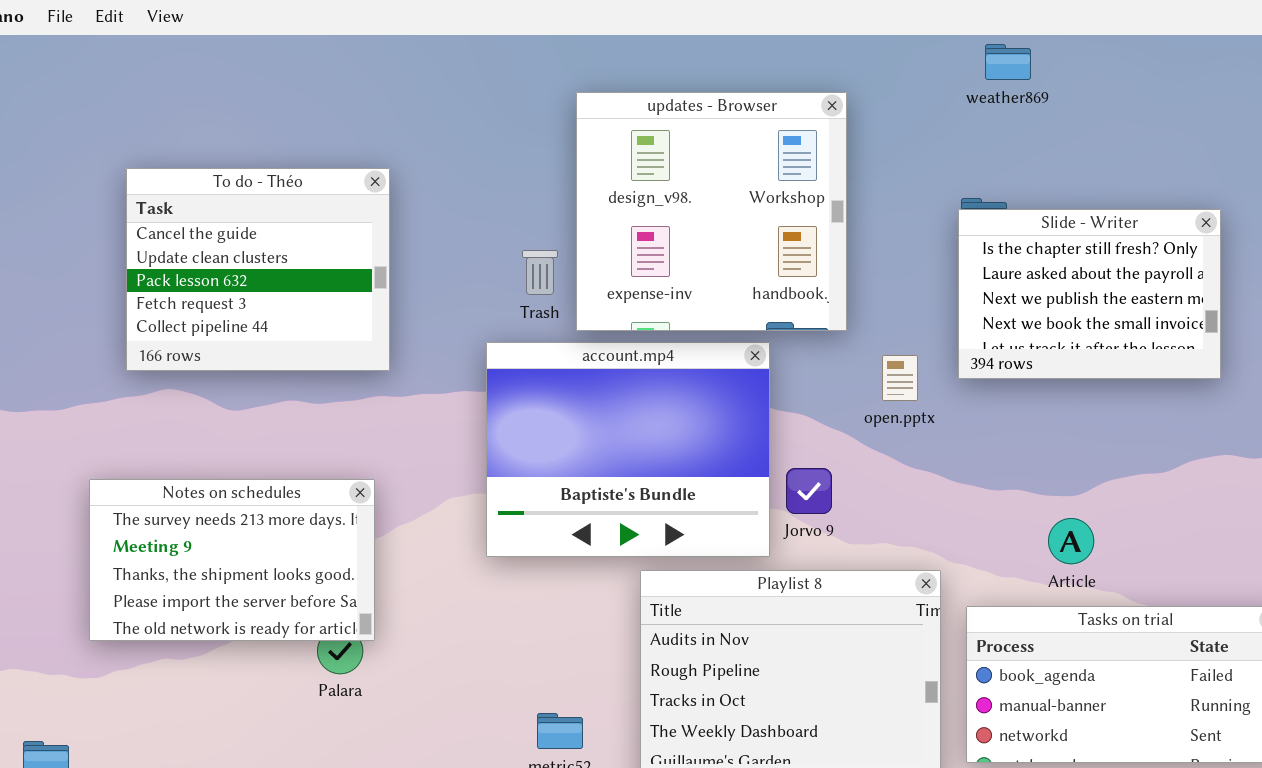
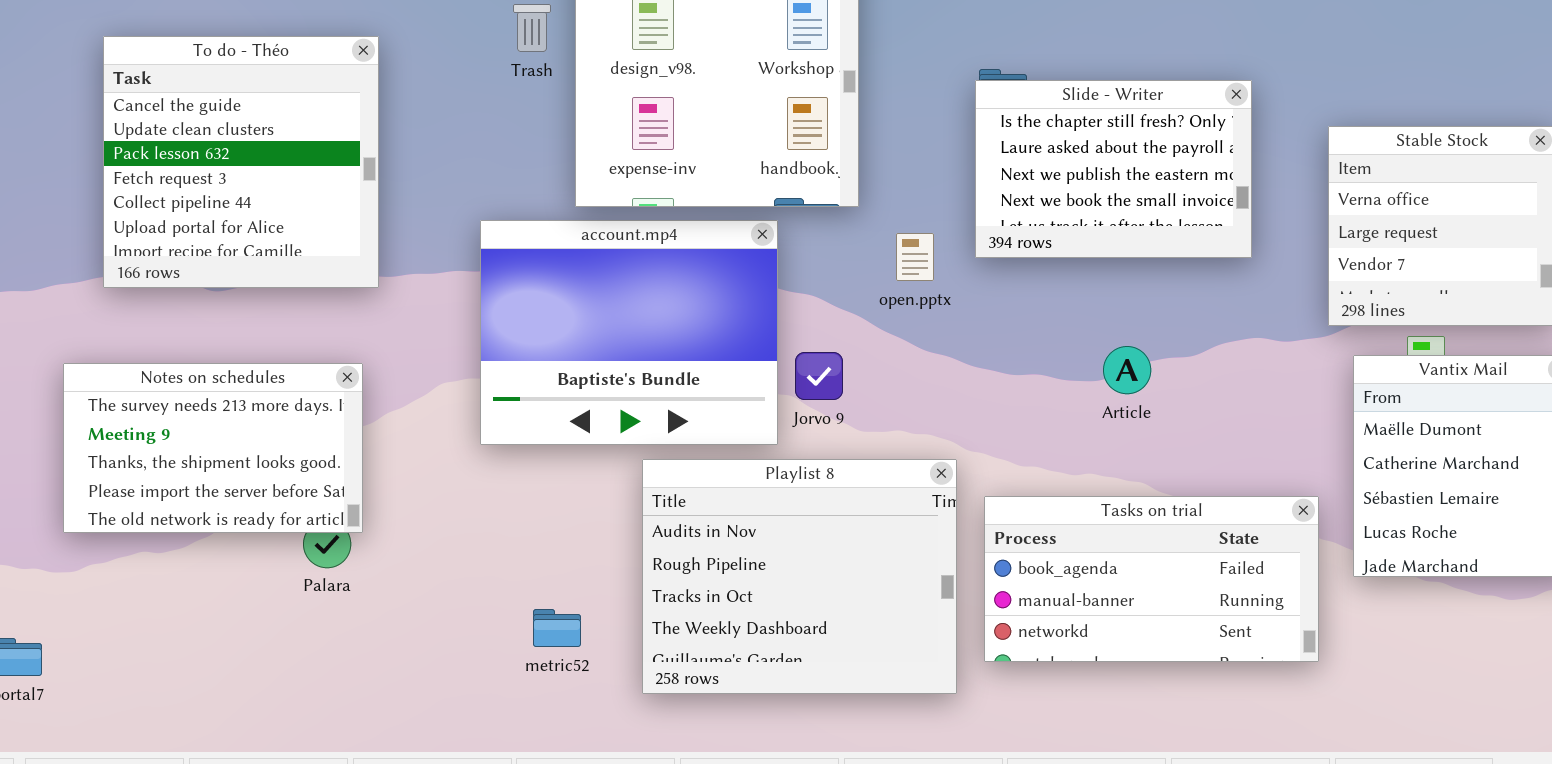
To do - Théo: [126,168,390,371] -> [103,36,379,288], resized
Trash: [522,250,558,295] -> [513,4,551,52], moved
Article: [1048,518,1094,564] -> [1103,346,1151,394], moved

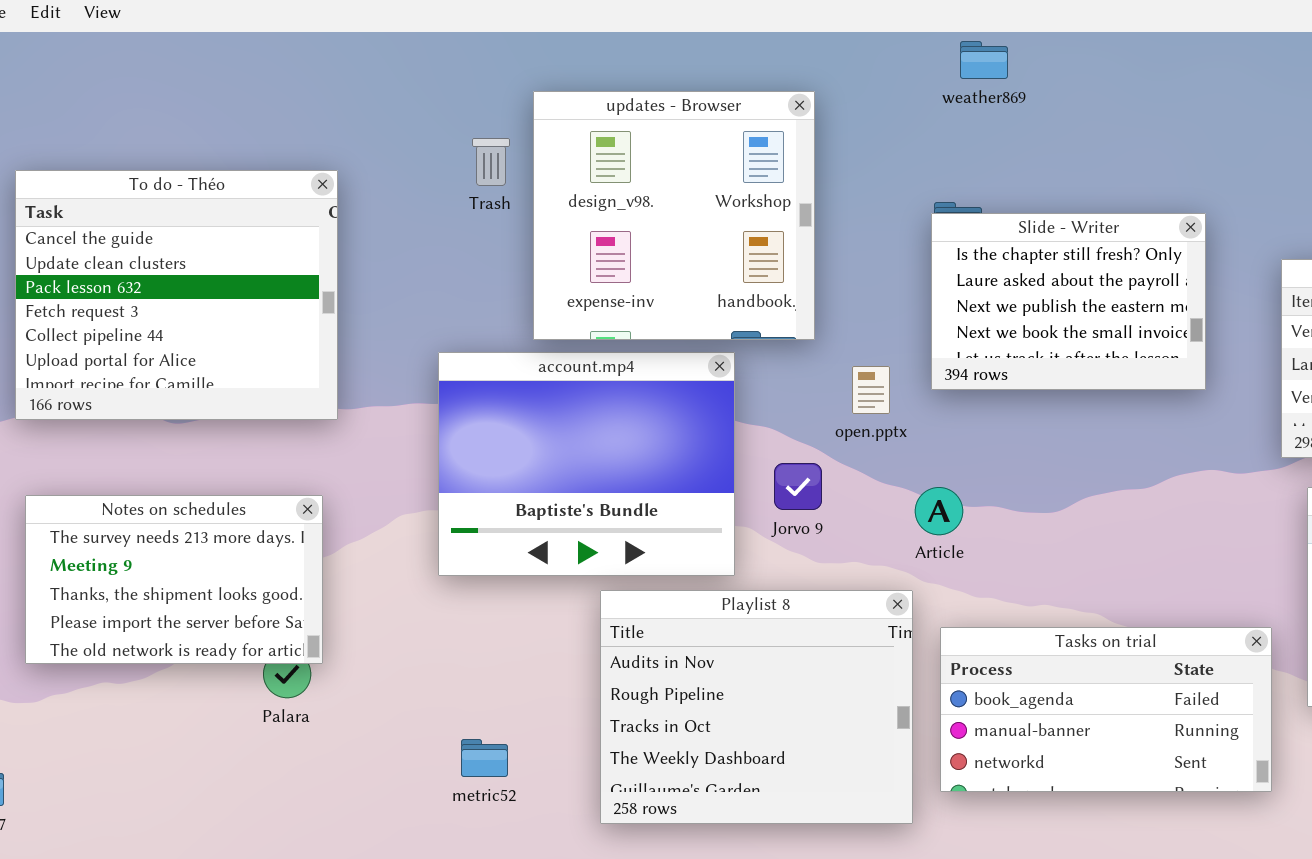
To do - Théo: [103,36,379,288] -> [15,170,338,420], resized
Article: [1103,346,1151,394] -> [915,487,963,535], moved
Jorvo 9: [795,352,843,400] -> [774,463,822,510], moved
metric52: [533,609,581,647] -> [461,739,508,777], moved

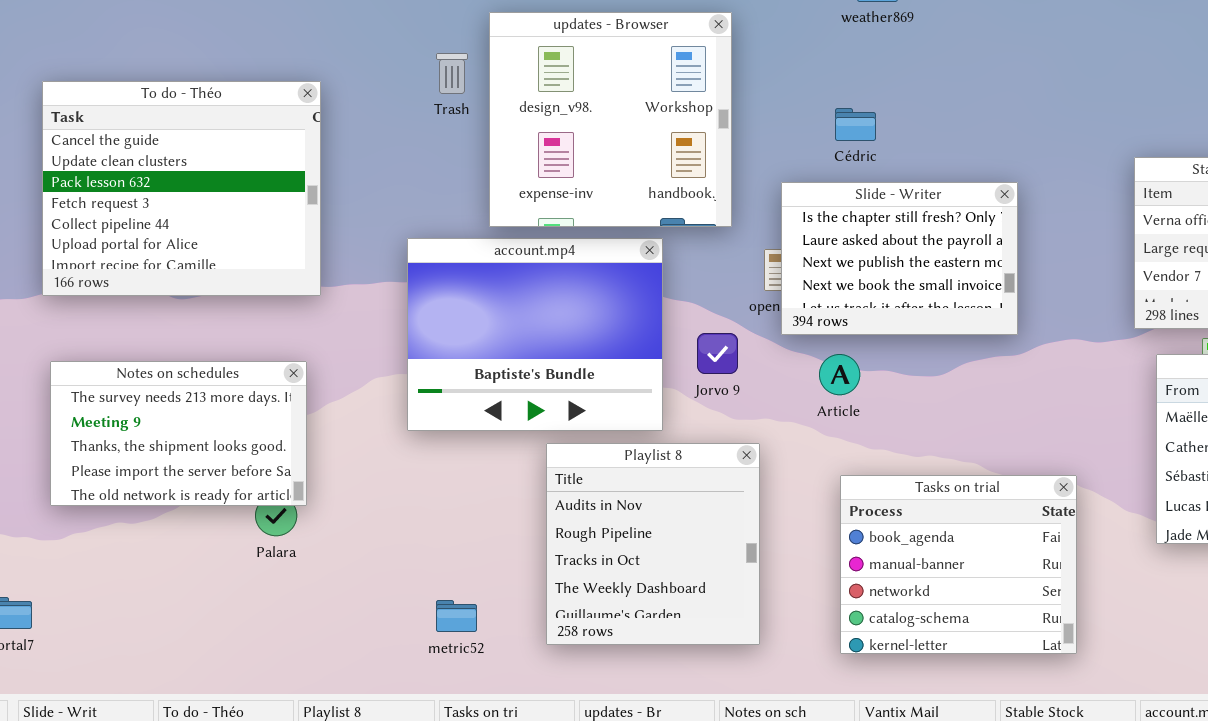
Slide - Writer: [931,213,1206,390] -> [781,182,1018,335], moved
Playlist 8: [600,590,913,824] -> [546,443,760,645], resized
Tasks on trial: [940,627,1272,792] -> [840,475,1077,654], resized
metric52: [461,739,508,777] -> [436,600,477,632], moved

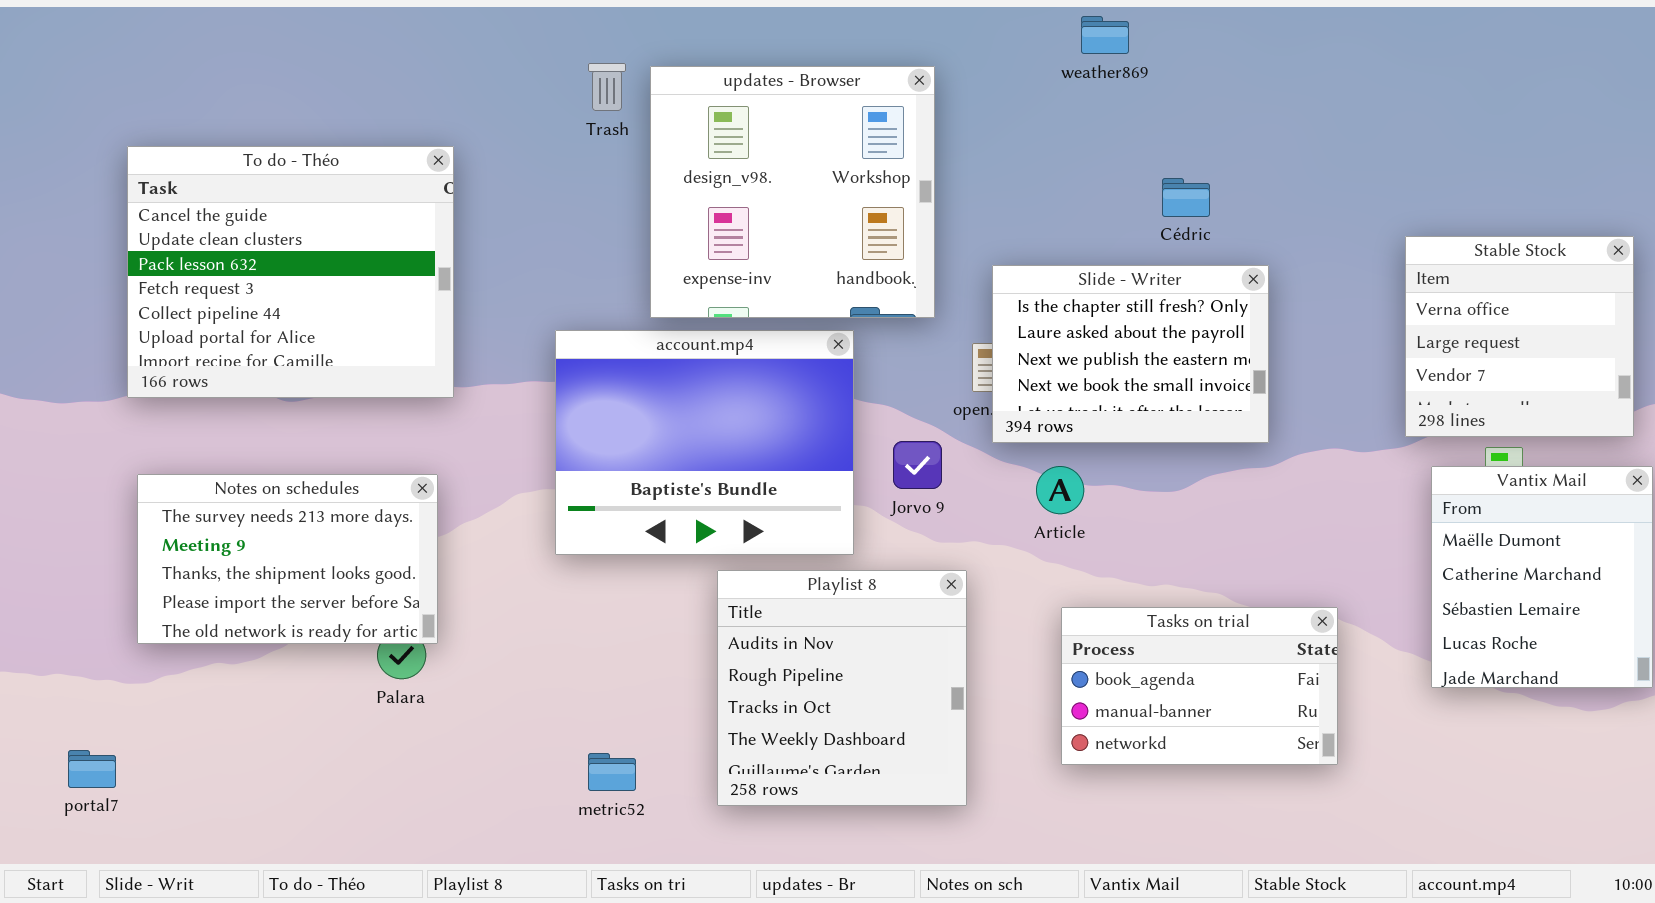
Trash: [436,53,468,94] -> [588,63,626,111], moved
Cédric: [835,108,876,141] -> [1162,178,1210,217], moved
Tasks on trial: [840,475,1077,654] -> [1061,607,1338,765], resized

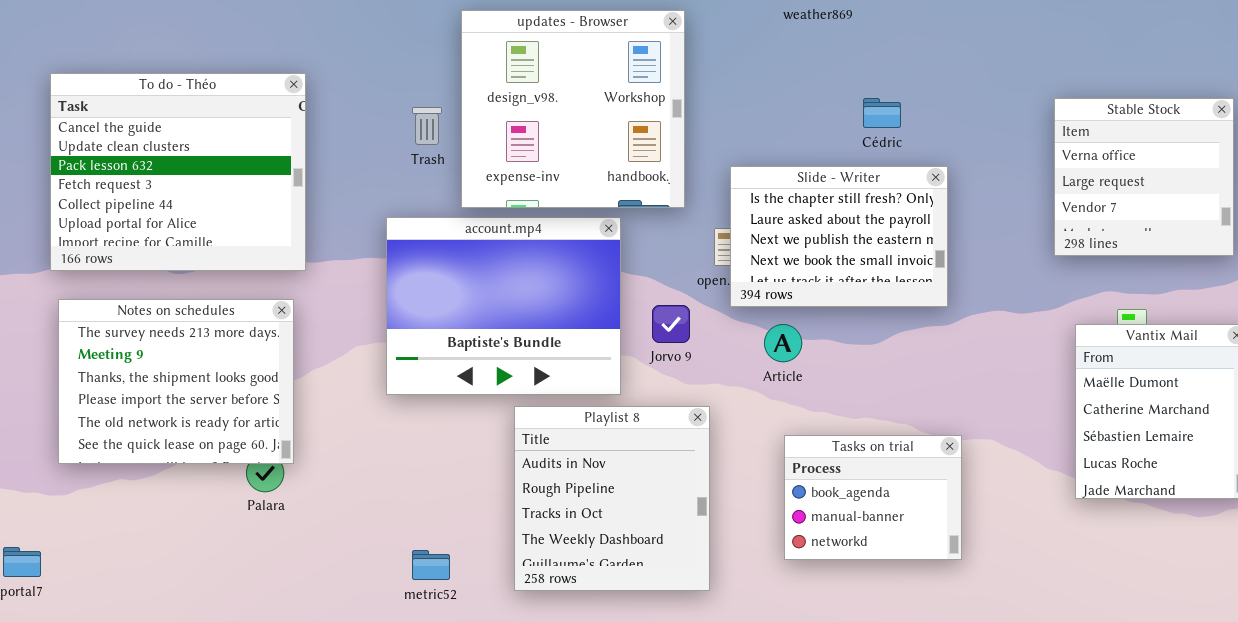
Trash: [588,63,626,111] -> [412,107,442,145], moved
Stable Stock: [1405,236,1634,437] -> [1054,98,1234,256], moved
Notes on schedules: [137,474,438,644] -> [58,299,294,464], resized
Tasks on trial: [1061,607,1338,765] -> [784,435,962,560], resized

